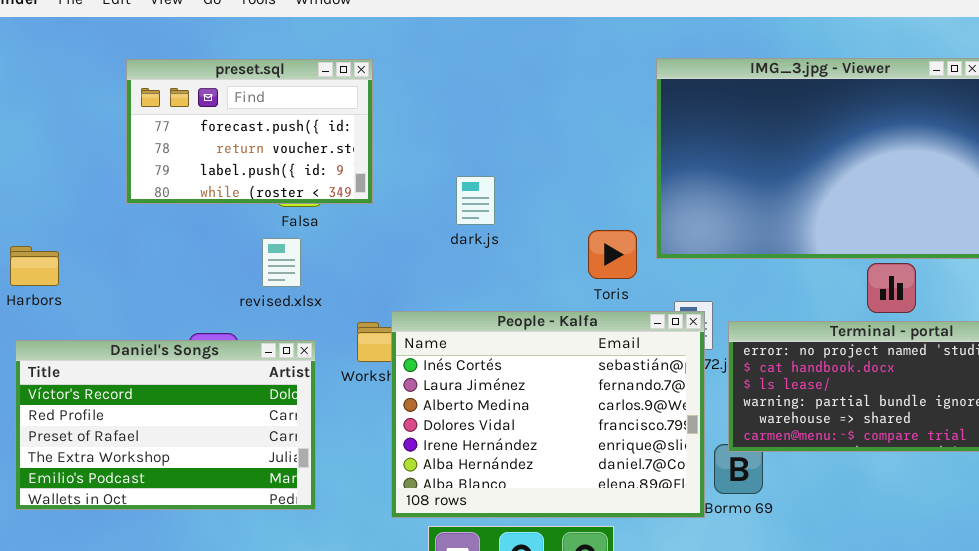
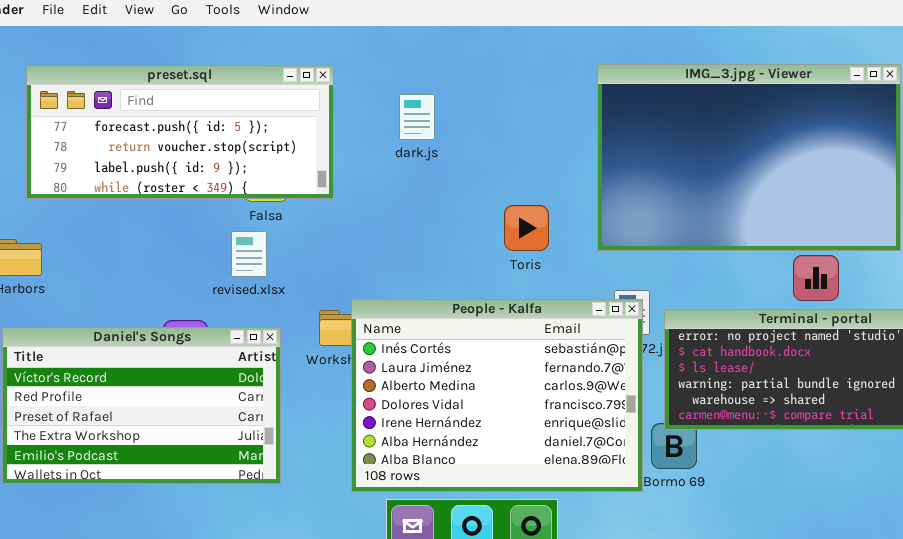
preset.sql: [126,59,373,204] -> [26,65,334,199], resized
dark.js: [456,176,495,225] -> [399,94,435,140], moved
Toris: [588,230,637,279] -> [504,205,549,251], moved

